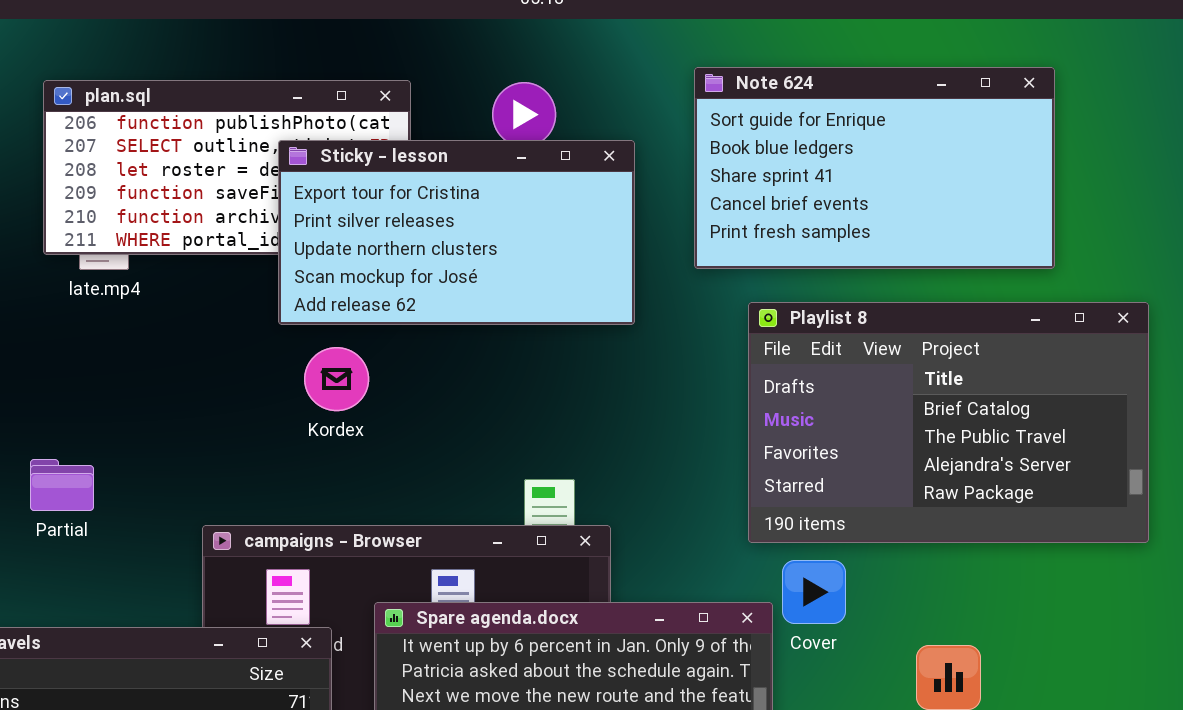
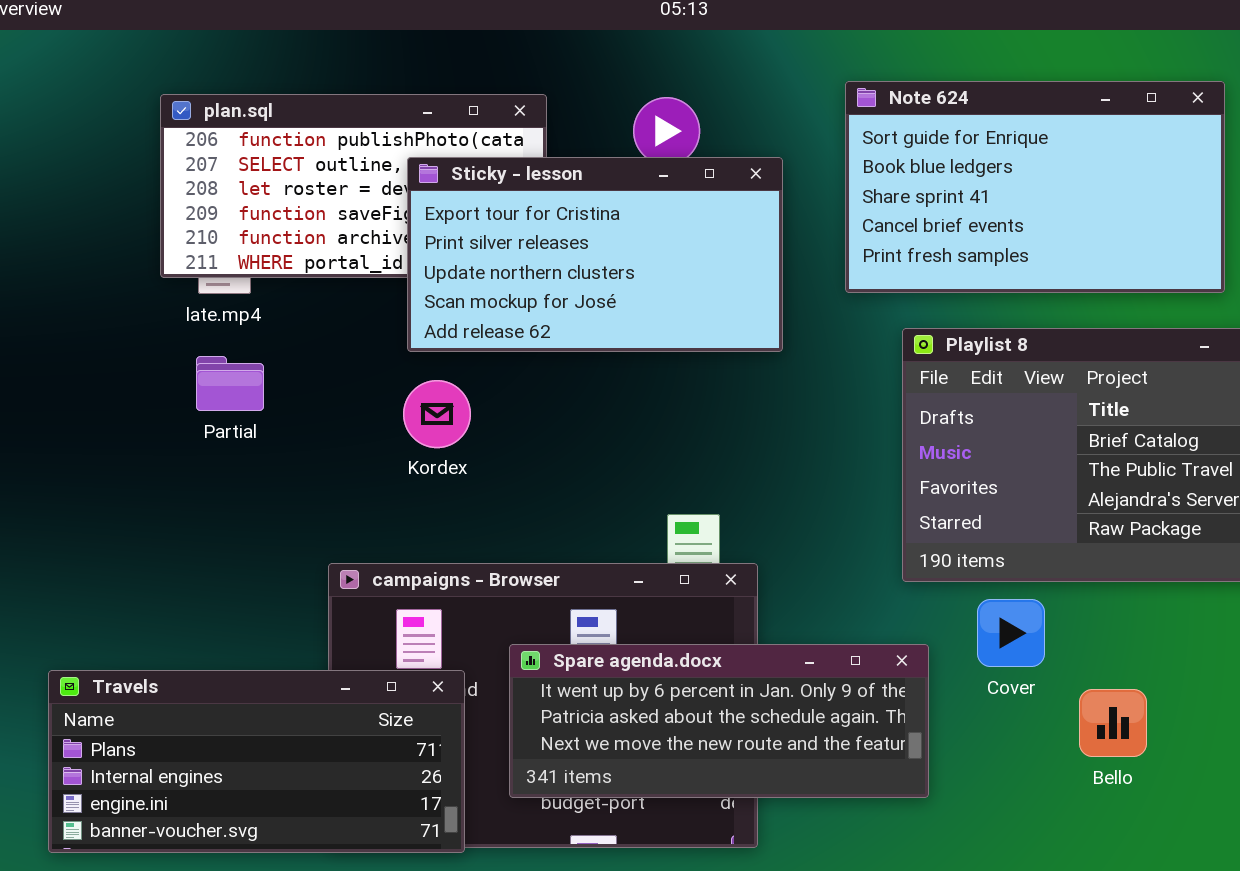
Kordex: [304,347,369,411] -> [403,380,471,448], moved
Partial: [30,459,94,511] -> [196,356,264,411], moved
Cover: [782,560,846,624] -> [977,599,1045,667], moved

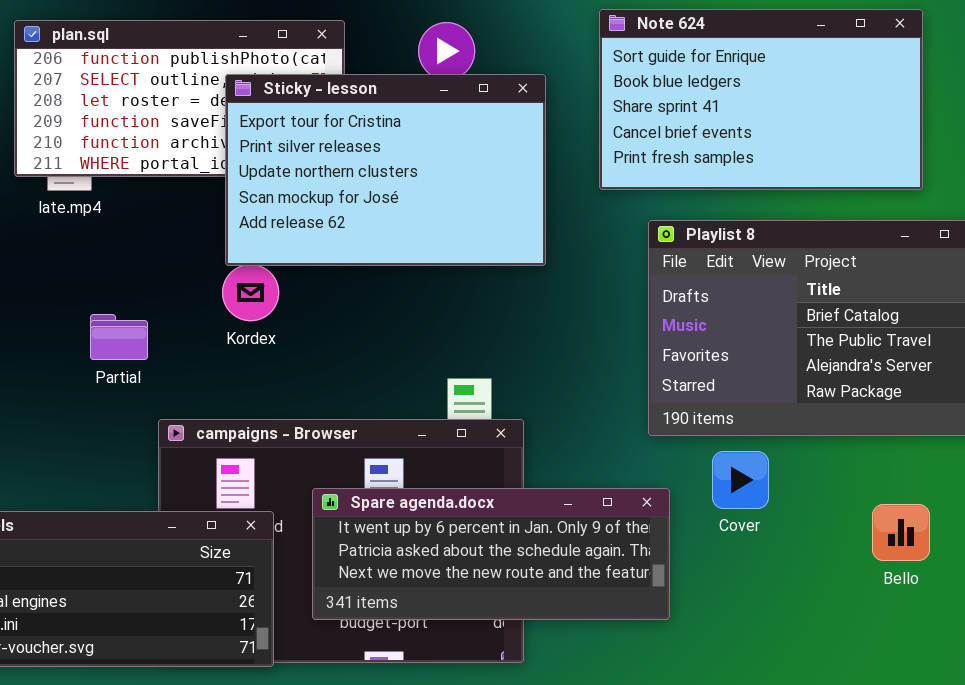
Sticky - lesson: [407,157,783,352] -> [225,74,546,266], resized
Partial: [196,356,264,411] -> [90,314,148,360], moved
Bello: [1079,689,1147,757] -> [872,504,930,561], moved

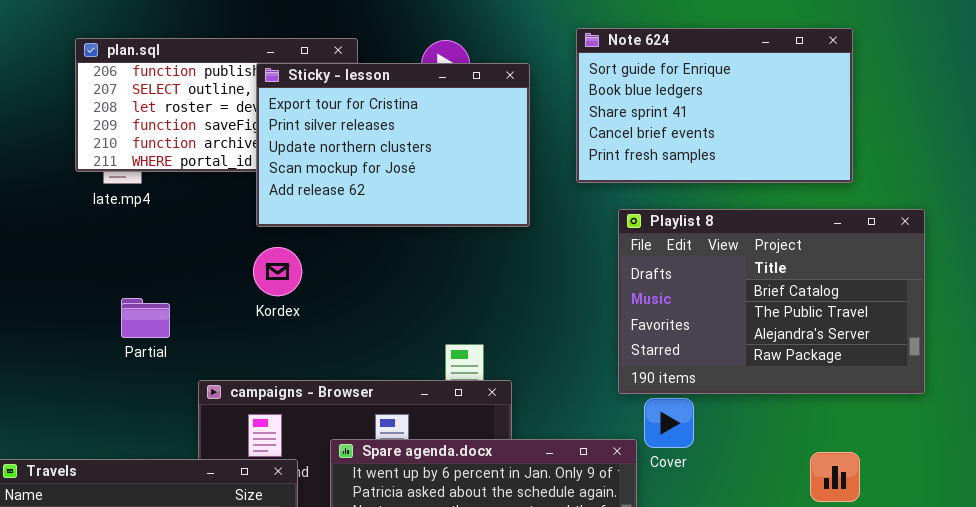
Sticky - lesson: [225,74,546,266] -> [256,63,530,227], moved
Partial: [90,314,148,360] -> [121,298,170,338], moved
Cover: [712,451,769,509] -> [644,398,694,448], moved

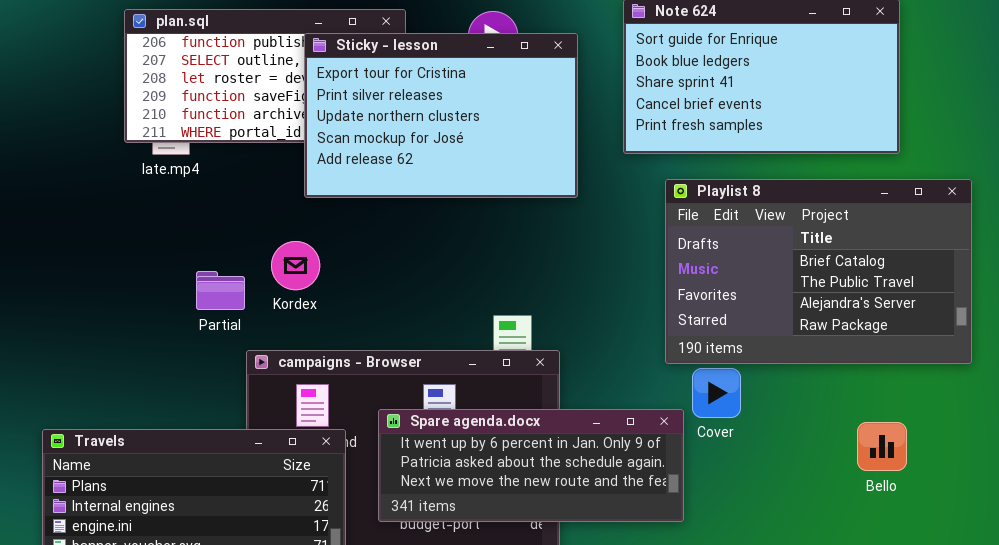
Kordex: [253,247,302,296] -> [271,241,320,290], moved
Partial: [121,298,170,338] -> [196,271,245,310], moved

